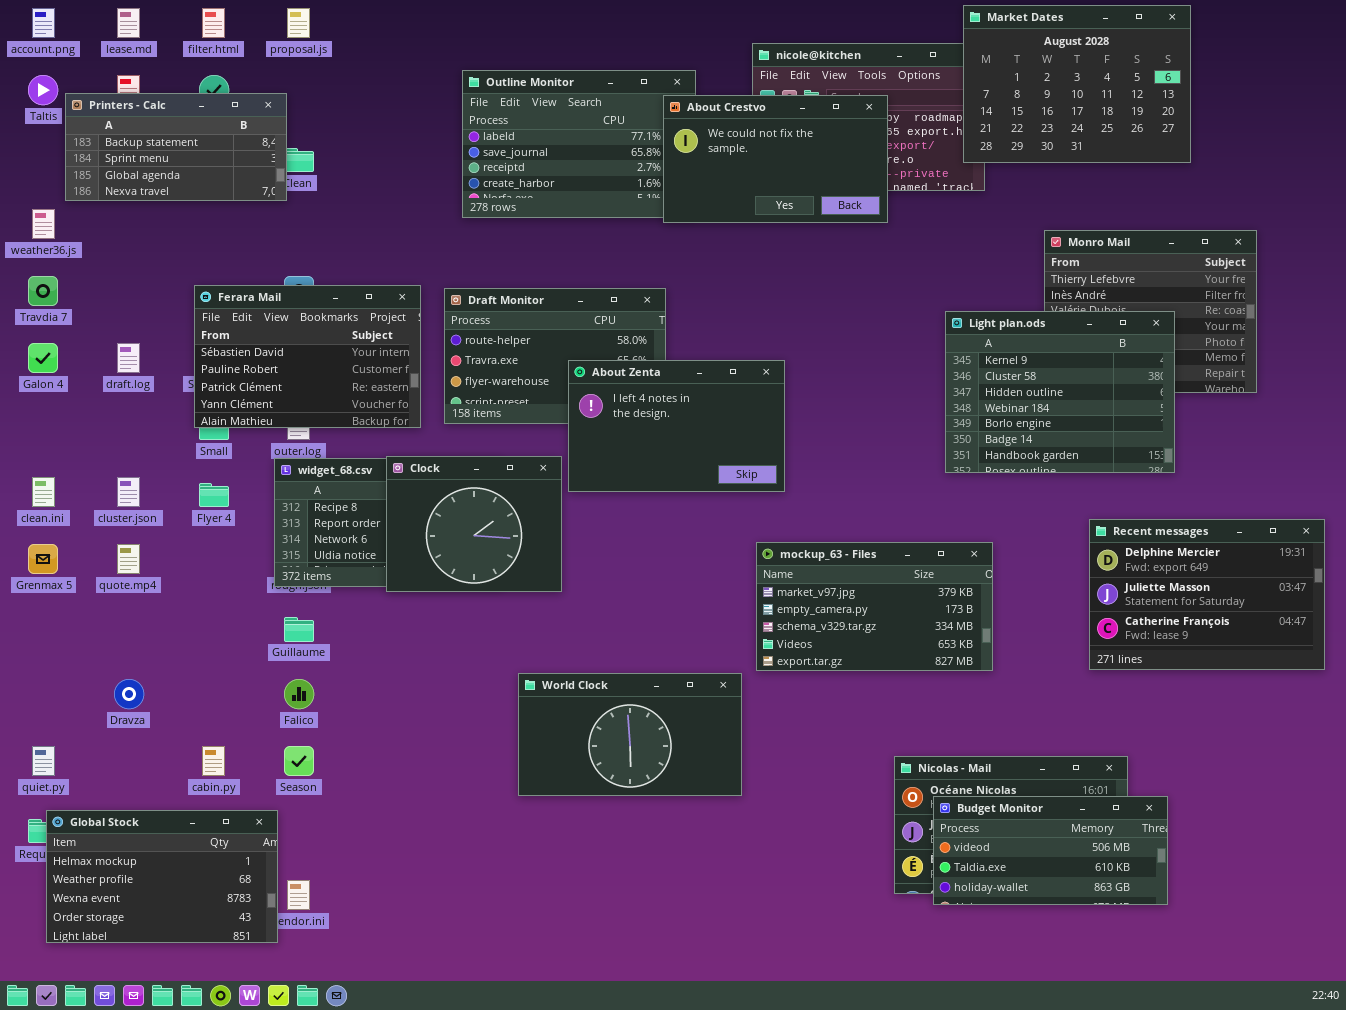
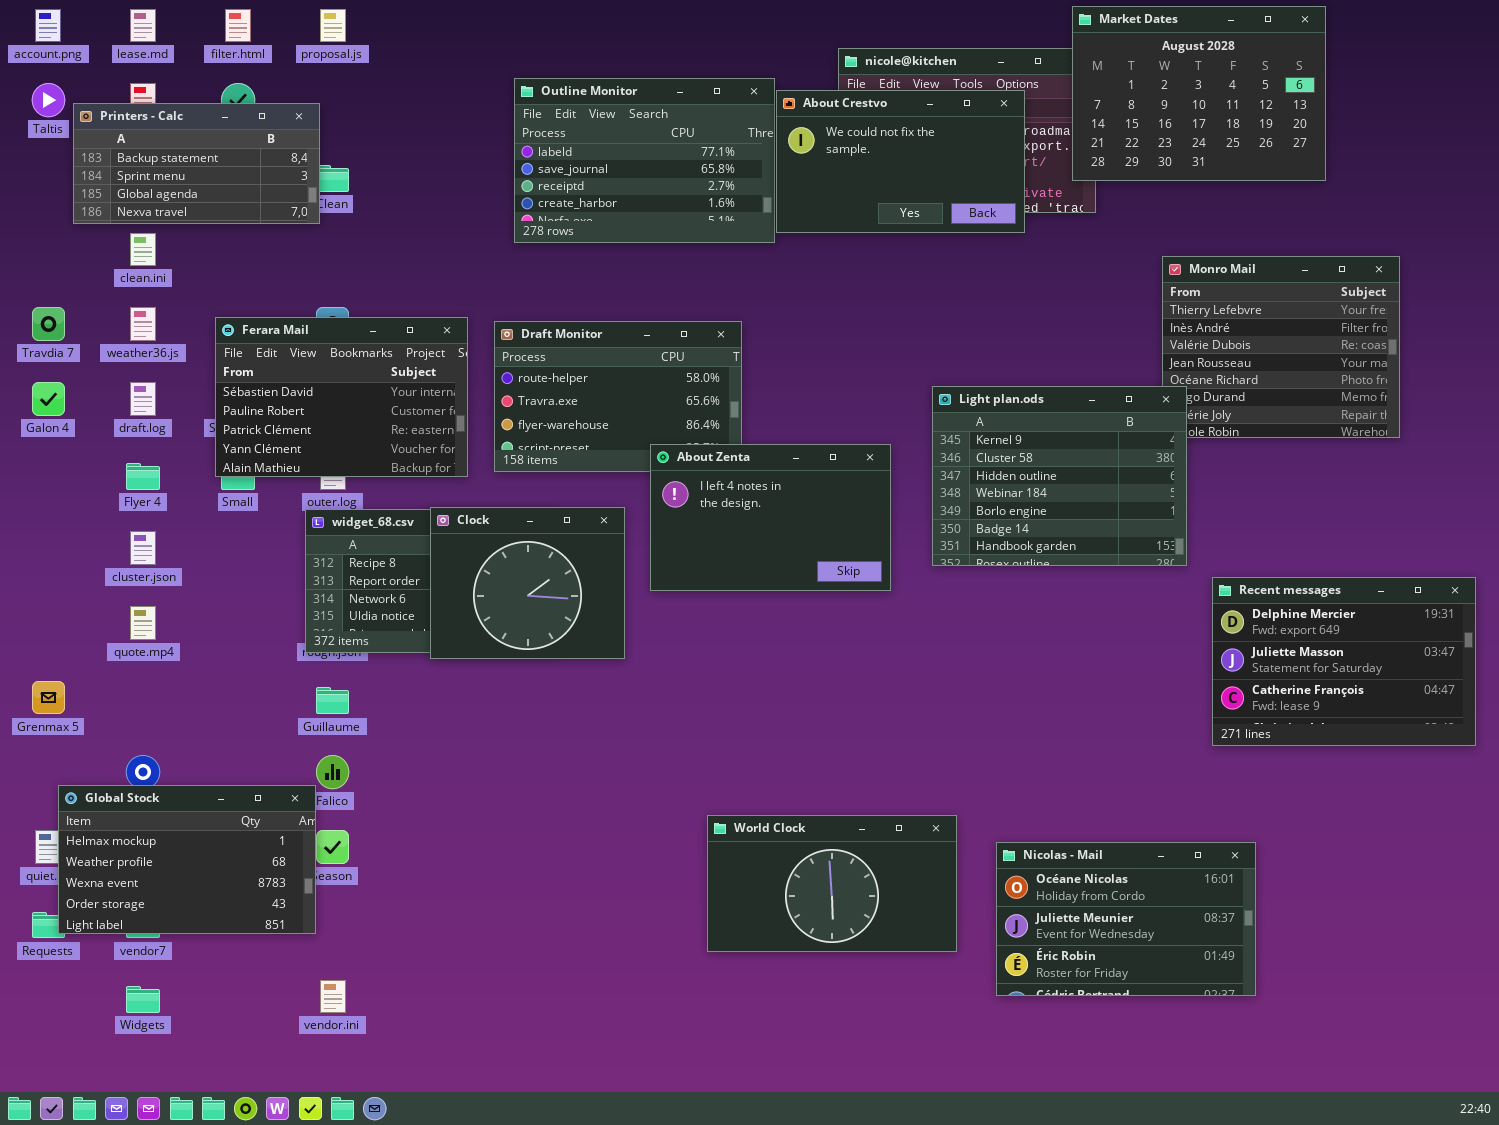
About Crestvo: [663,95,888,223] -> [776,90,1025,233], moved
weather36.js: [32,209,55,239] -> [130,307,156,341], moved
Light plan.ods: [945,311,1175,473] -> [932,386,1187,566], moved
About Zenta: [568,360,785,492] -> [650,444,891,591], moved
clean.ini: [32,477,55,507] -> [130,233,156,266], moved
Flyer 4: [199,483,229,507] -> [126,463,160,490], moved
mockup_63 - Files: [756,542,993,671] -> none, closed
Grenmax 5: [28,544,58,574] -> [32,681,65,714], moved
World Clock: [518,673,742,796] -> [707,815,957,952], moved
Budget Monitor: [933,796,1168,905] -> none, closed
Global Stock: [46,810,278,943] -> [58,785,316,934], moved

